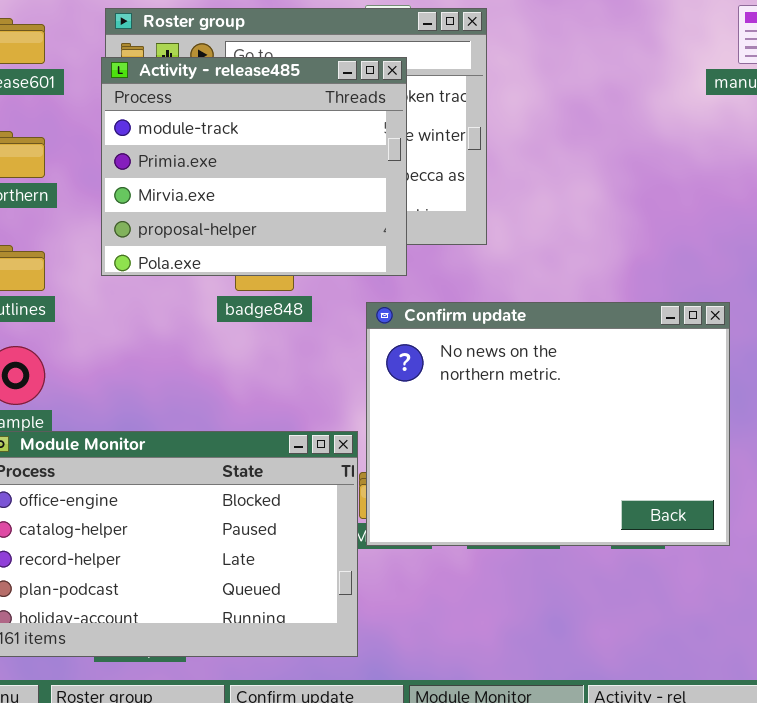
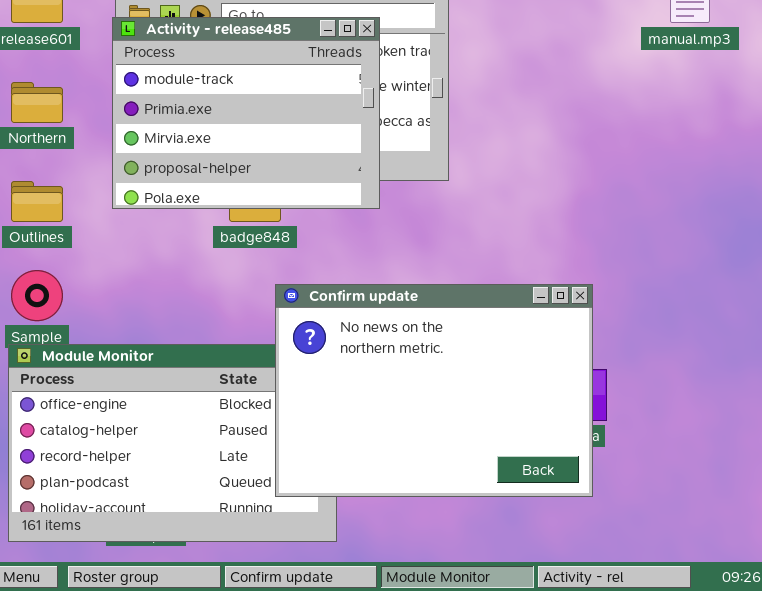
Confirm update: [366,302,730,546] -> [275,284,593,497], moved

